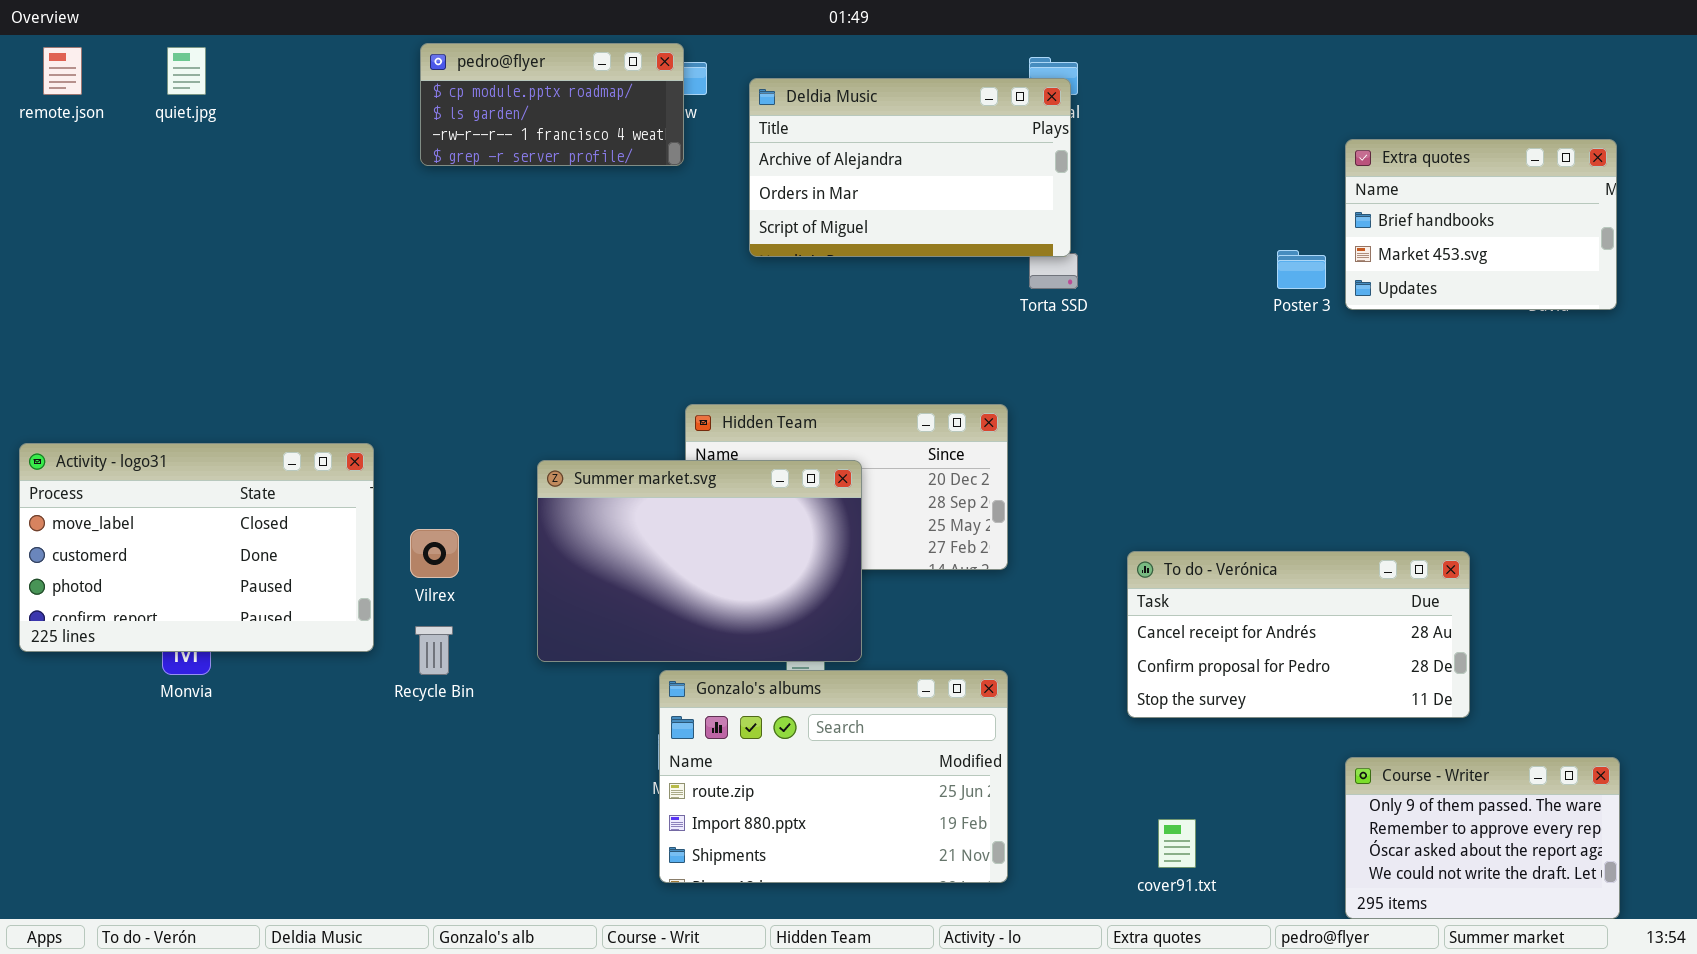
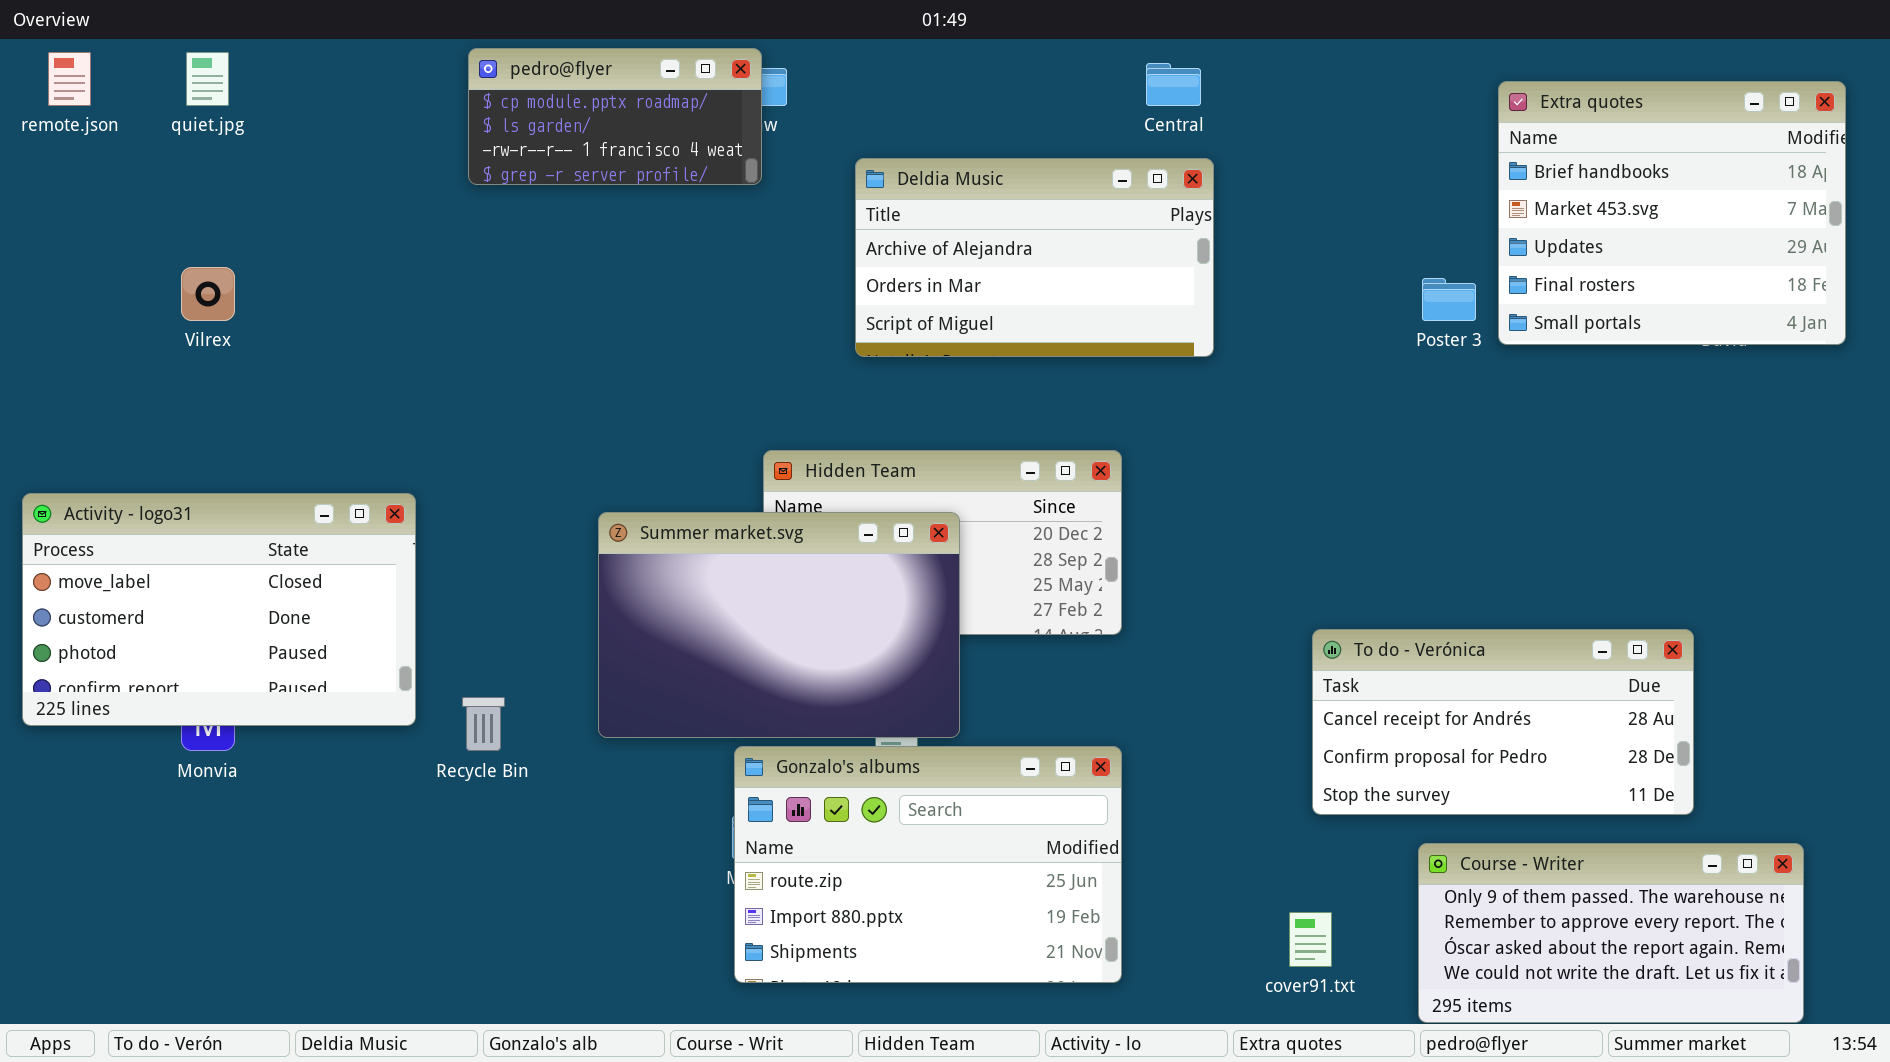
Deldia Music: [749,78,1071,257] -> [855,158,1214,357], moved
Extra quotes: [1345,139,1617,310] -> [1498,81,1846,345], resized
Vilrex: [410,529,459,578] -> [181,267,235,321], moved
To do - Verónica: [1127,551,1470,718] -> [1312,629,1694,815], moved
Course - Writer: [1345,757,1620,919] -> [1418,843,1804,1023], resized

